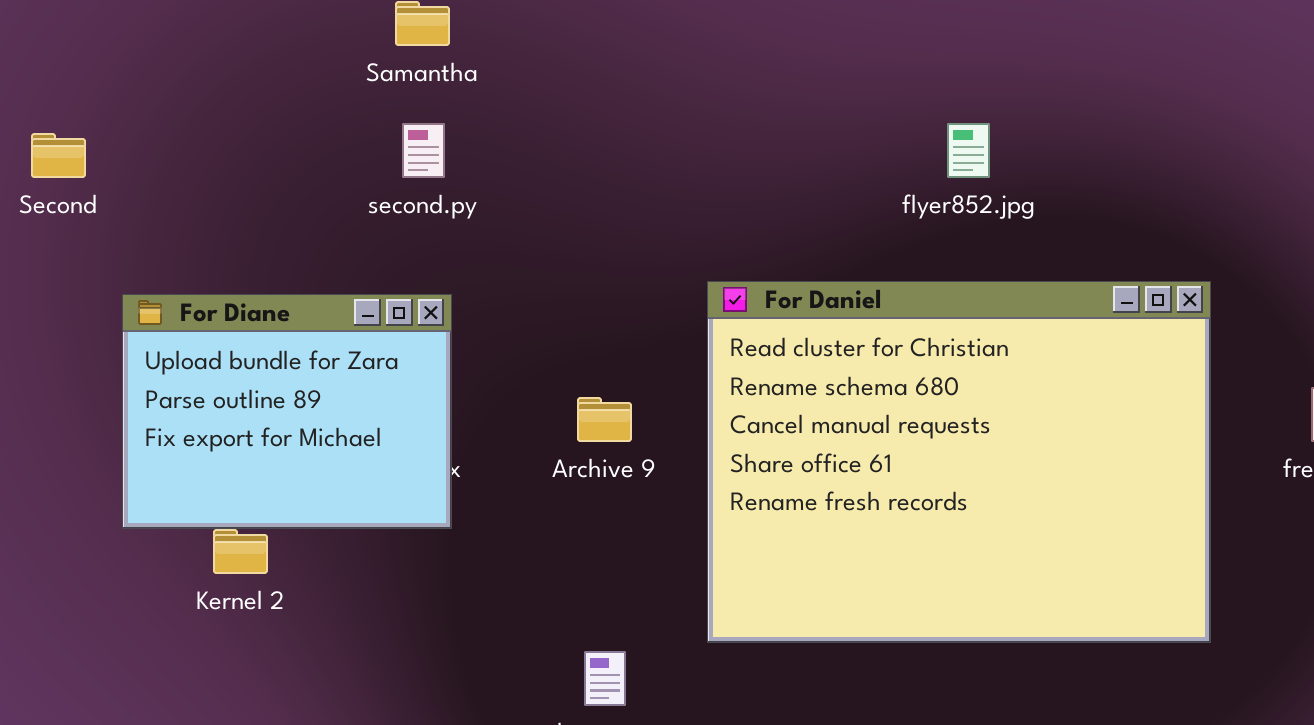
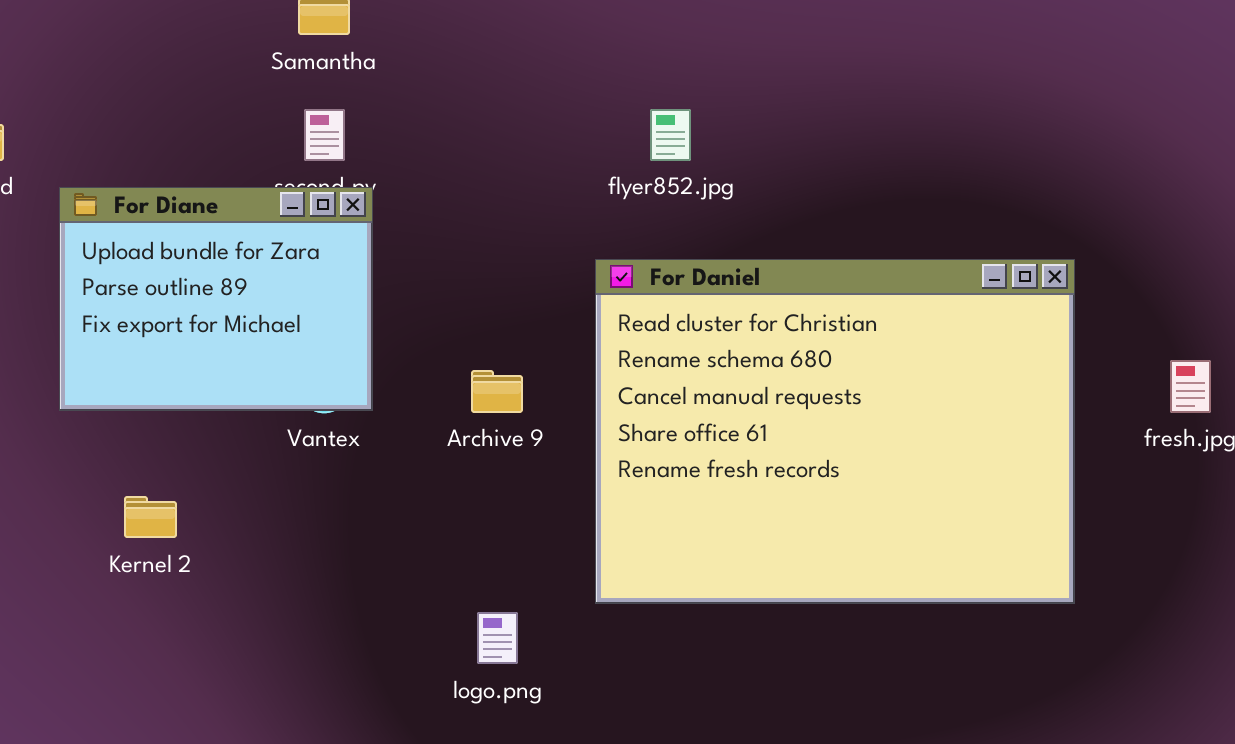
flyer852.jpg: [947,123,990,178] -> [650,109,691,161], moved
For Diane: [122,294,452,529] -> [59,187,373,411], moved

